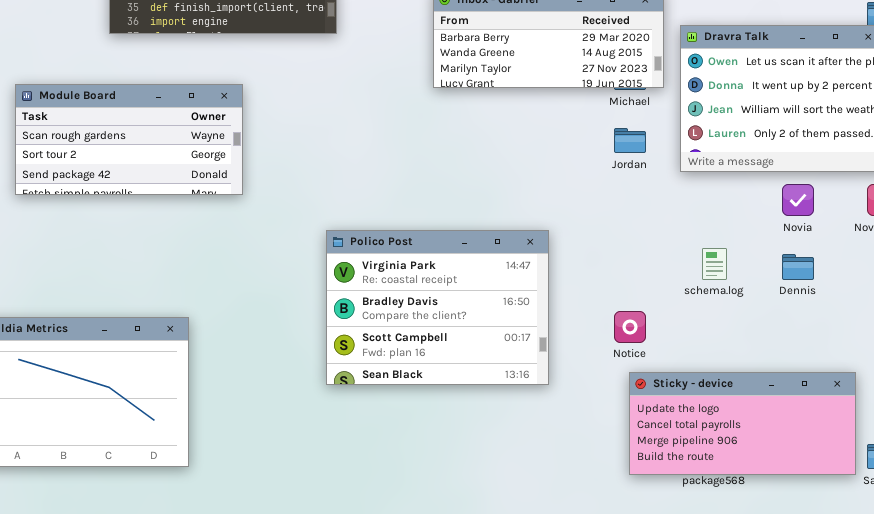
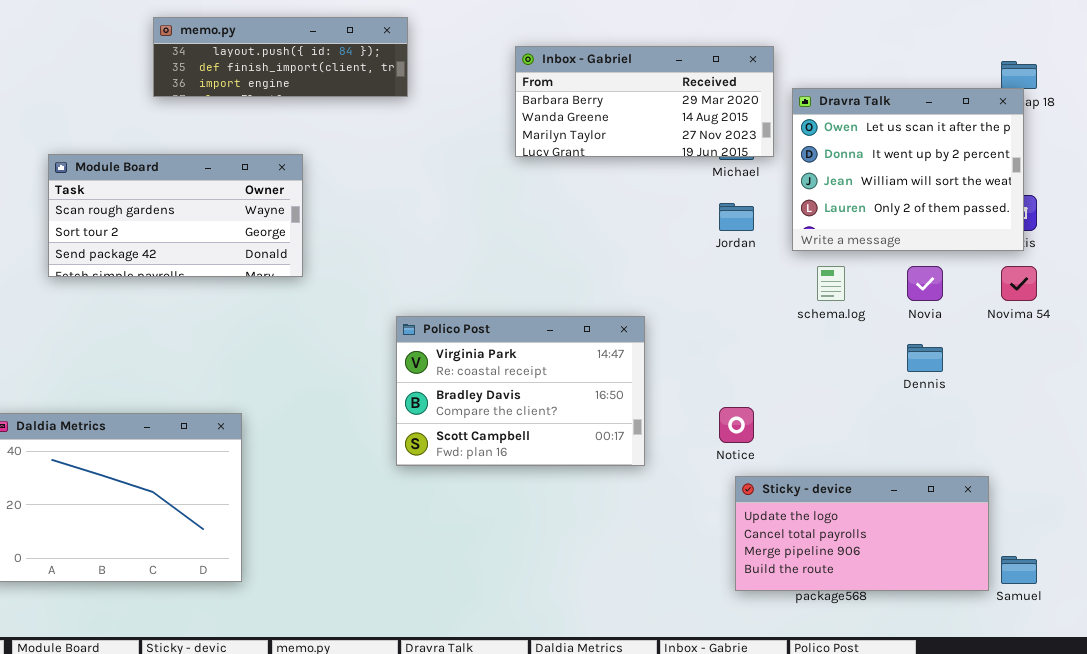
Polico Post: [326,230,549,385] -> [396,316,645,466], resized
schema.log: [702,248,727,280] -> [817,266,845,301], moved

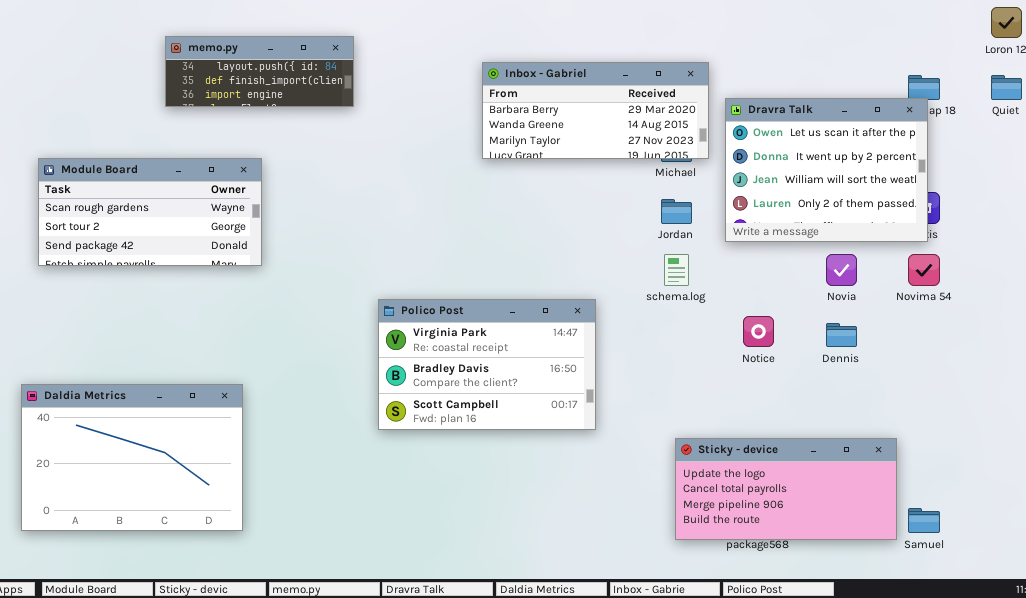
memo.py: [153,17,408,97] -> [165,36,354,107], resized
Module Board: [48,154,303,277] -> [38,158,262,266], moved
schema.log: [817,266,845,301] -> [664,254,689,286], moved
Notice: [719,407,754,443] -> [743,316,774,347], moved

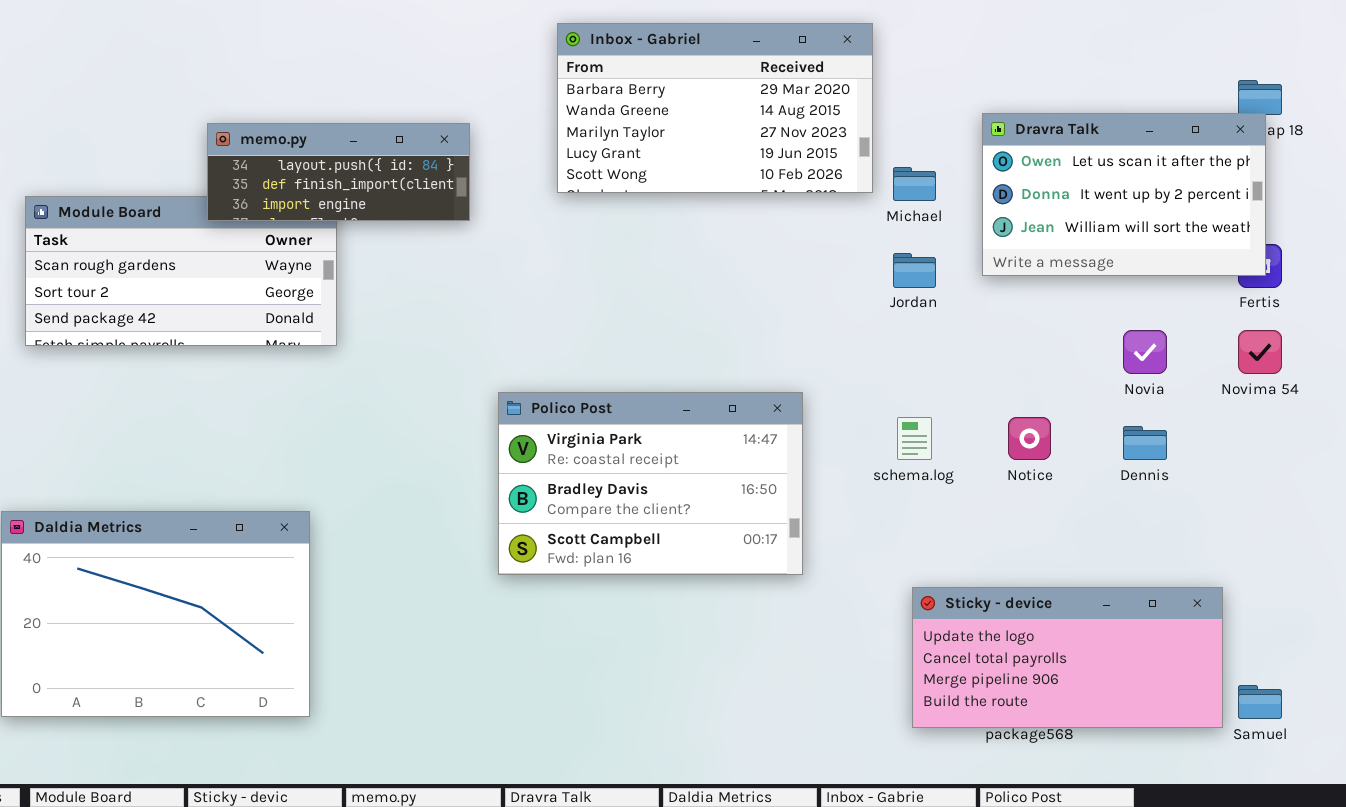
memo.py: [165,36,354,107] -> [207,123,470,221], moved
Inbox - Gabriel: [482,62,709,159] -> [557,23,873,193], moved, resized
Dravra Talk: [725,98,928,242] -> [982,113,1266,276], resized
schema.log: [664,254,689,286] -> [897,417,932,460], moved

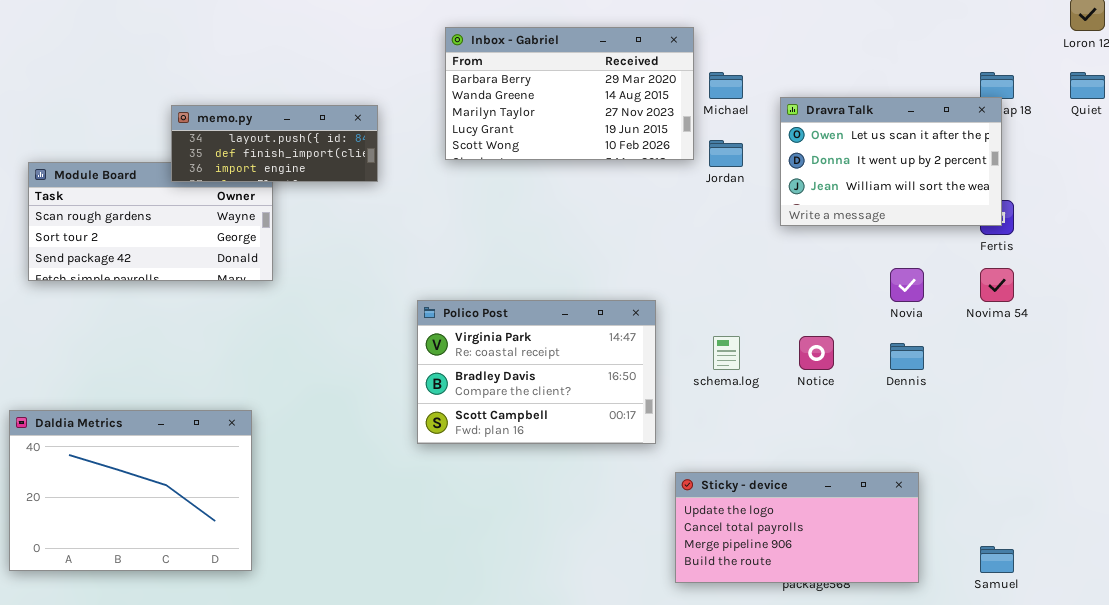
Michael: [893,167,936,201] -> [709,72,743,99], moved
Jordan: [893,253,936,288] -> [709,140,743,167], moved
Polico Post: [498,392,803,575] -> [417,300,656,444], moved
Sticky - device: [912,587,1223,728] -> [675,472,919,583], moved

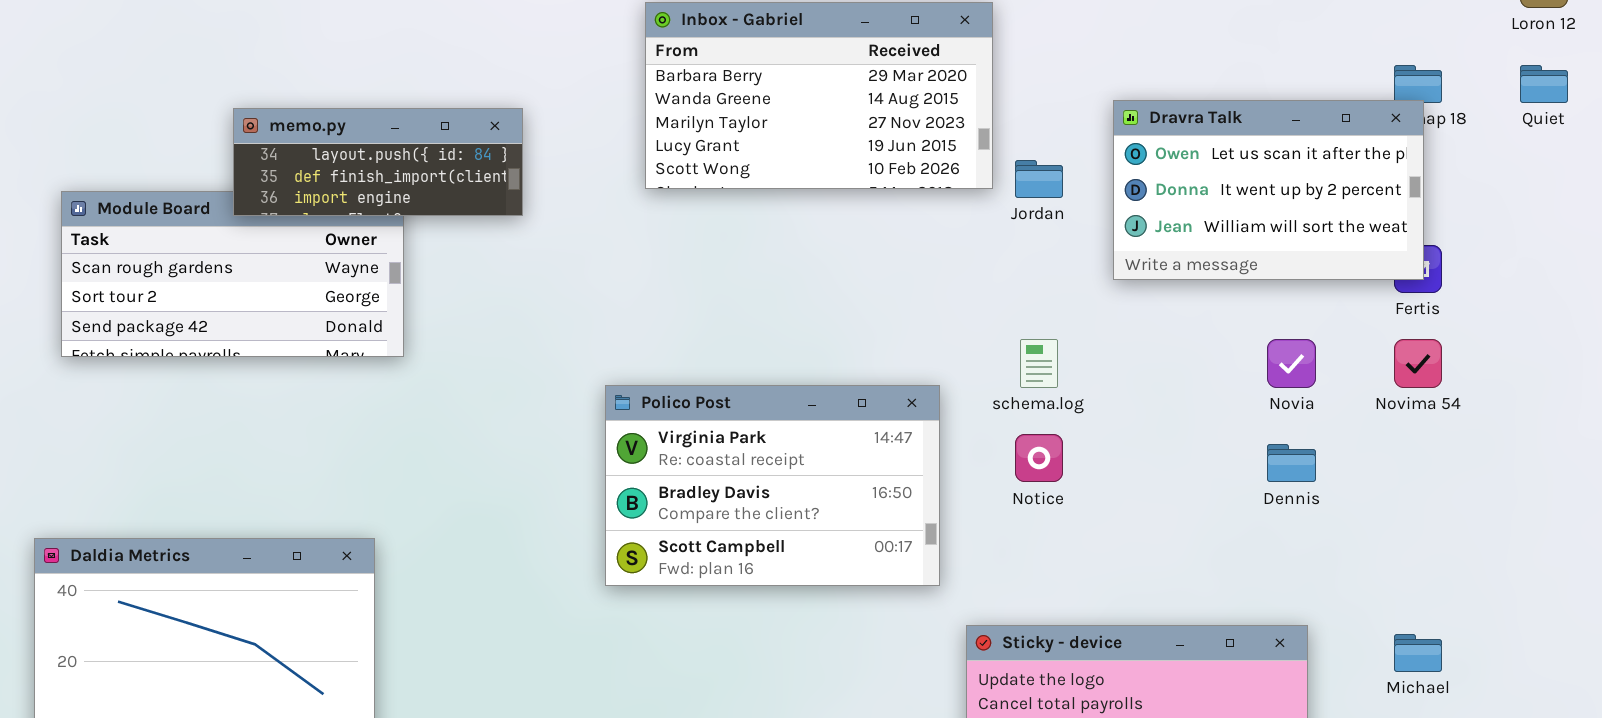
Michael: [709,72,743,99] -> [1394,634,1442,672], moved
memo.py: [171,105,378,182] -> [233,108,523,216], moved
schema.log: [713,336,740,370] -> [1020,339,1058,388], moved
Notice: [799,336,834,370] -> [1015,434,1063,482], moved

